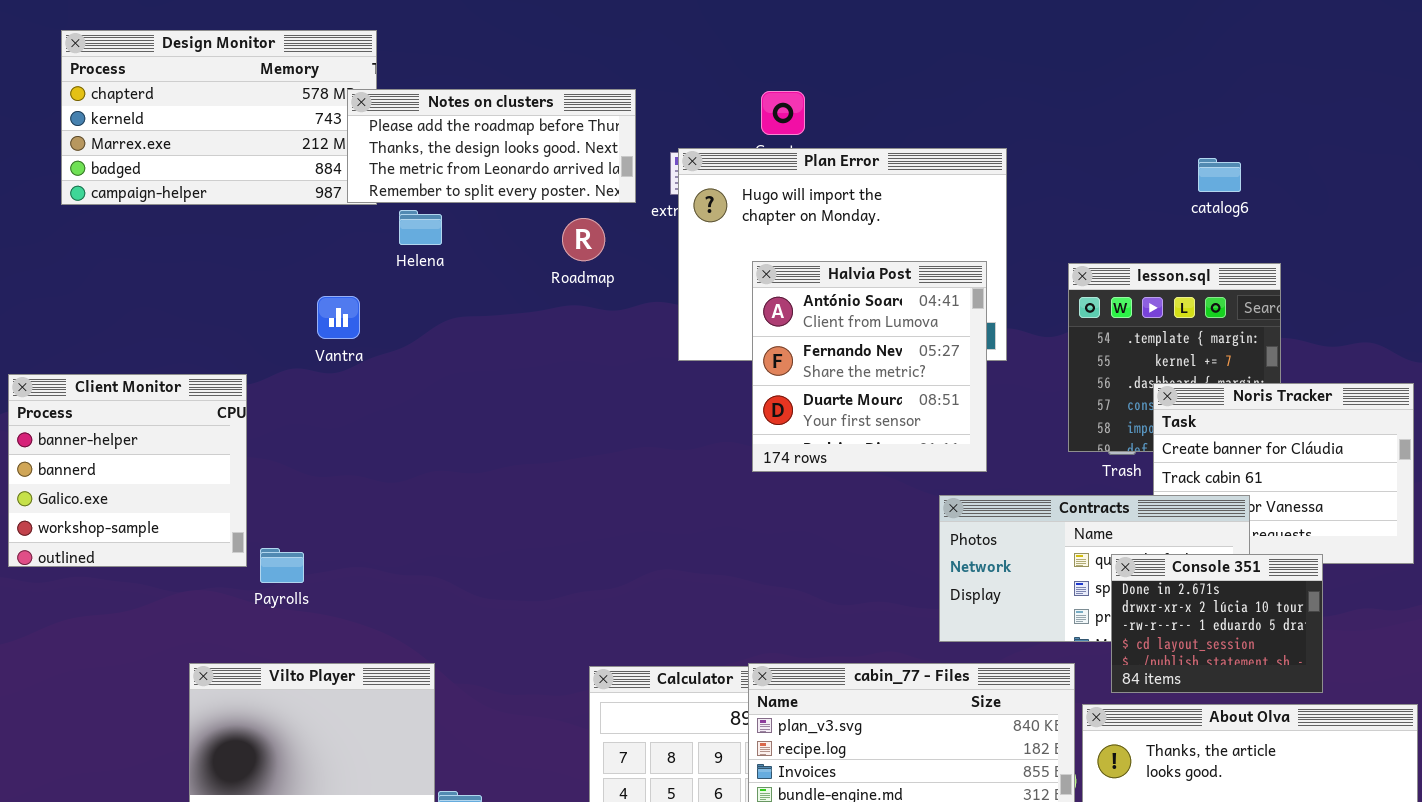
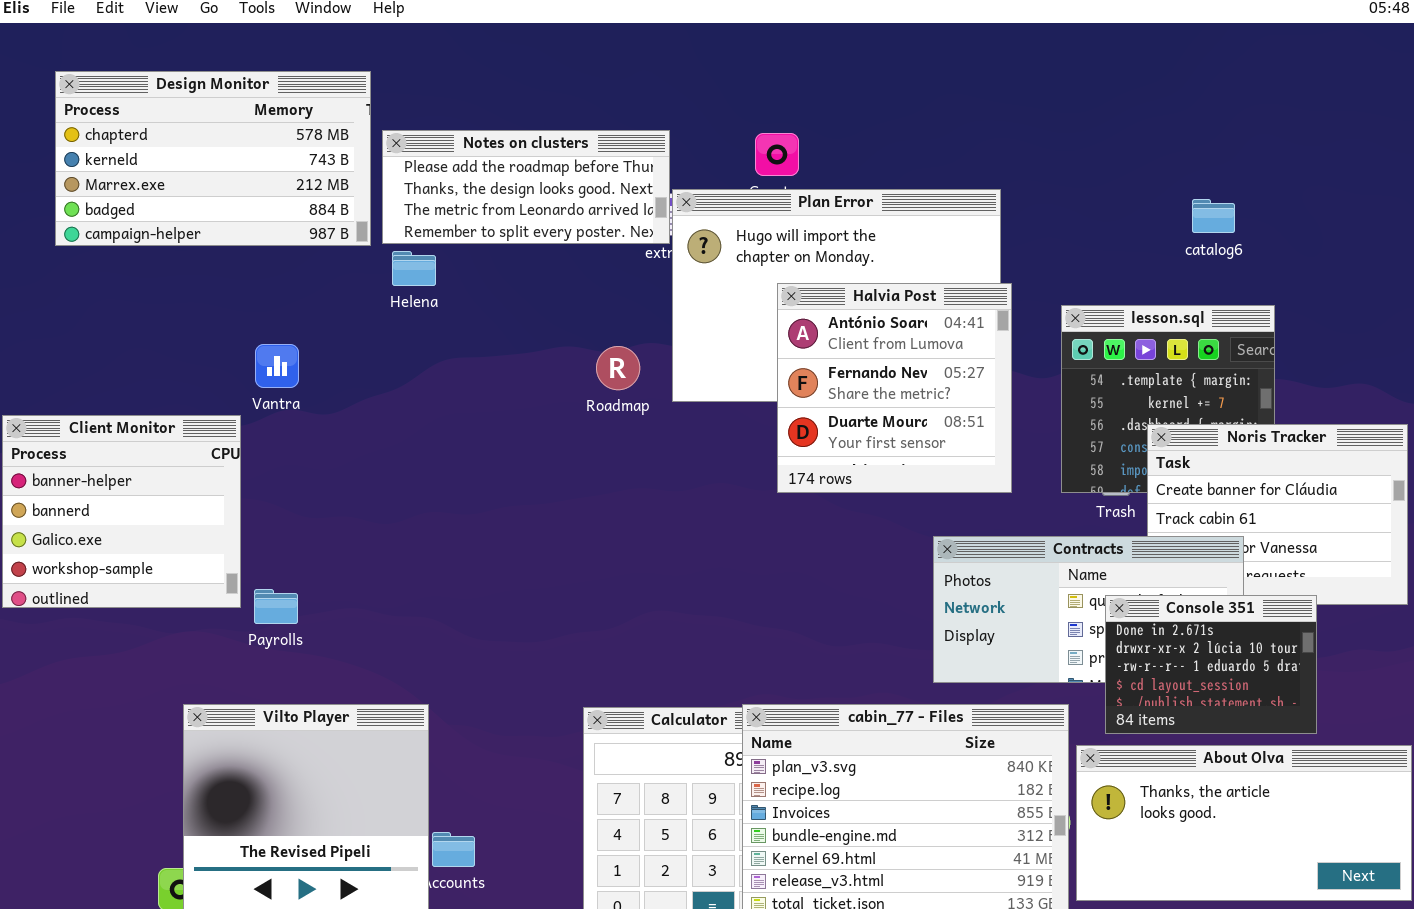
Notes on clusters: [347,89,636,203] -> [382,130,670,244], moved
Roadmap: [562,218,605,261] -> [596,346,640,390], moved
Halvia Post: [752,261,987,472] -> [777,283,1012,493], moved
Vantra: [317,296,360,339] -> [255,344,299,388], moved

